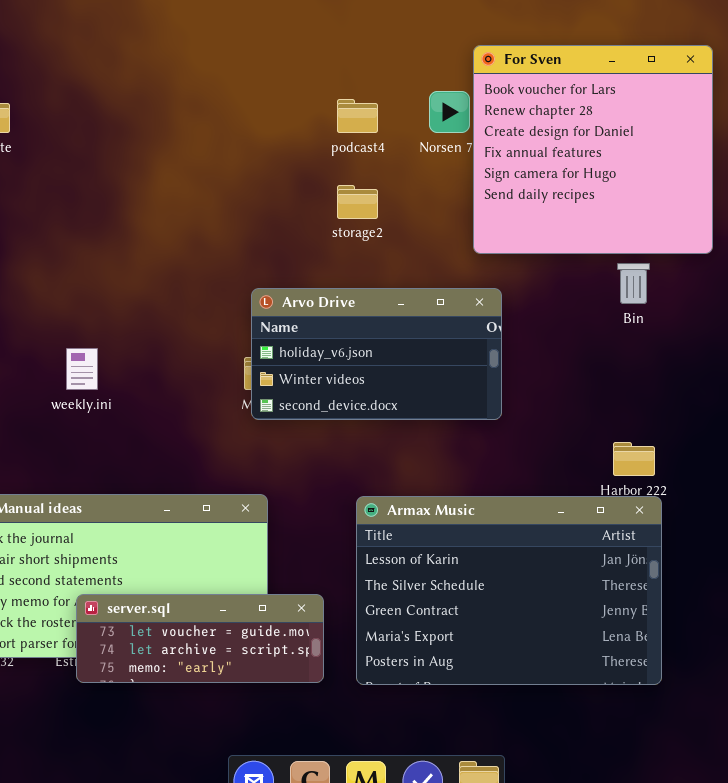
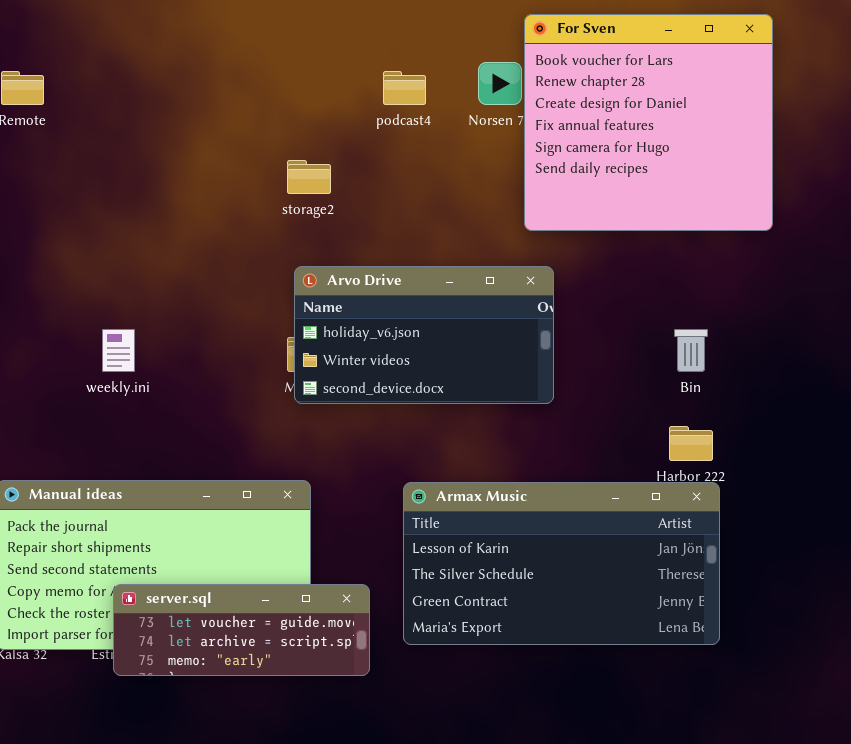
storage2: [337,185,378,219] -> [287,160,331,194], moved
Bin: [617,263,650,304] -> [674,329,708,372], moved
Armax Music: [356,496,662,685] -> [403,482,720,645], resized

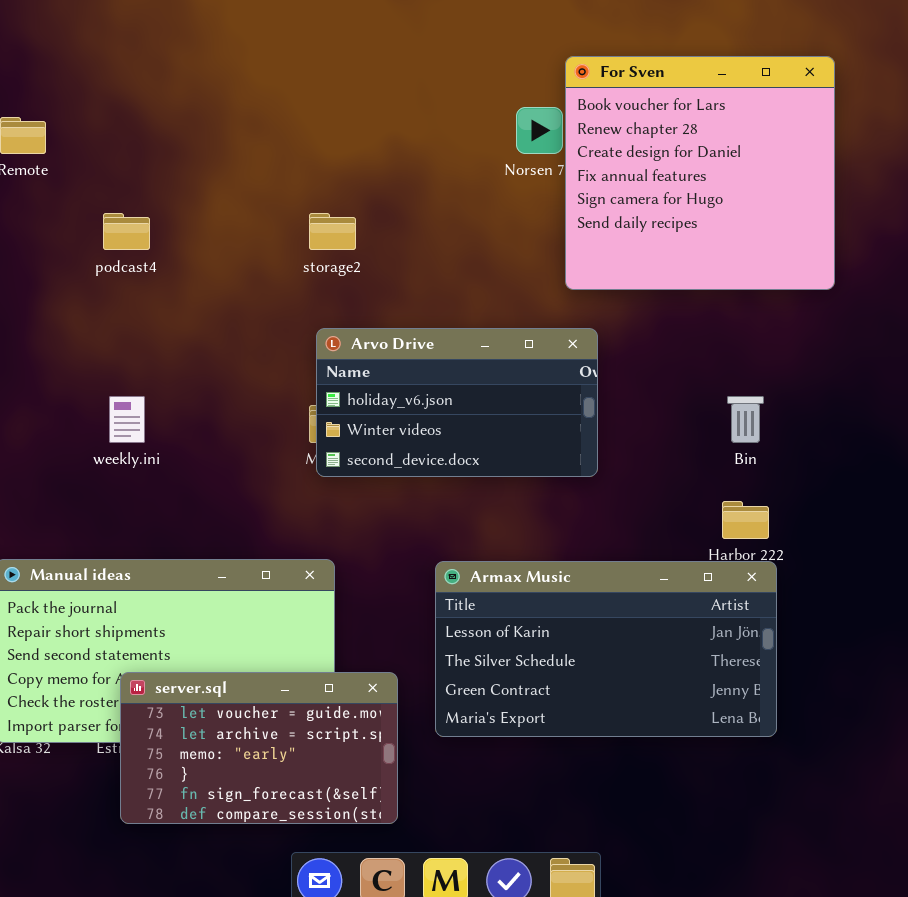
podcast4: [383,71,426,105] -> [103,213,150,250], moved
server.sql: [113,584,370,676] -> [120,672,398,824], resized

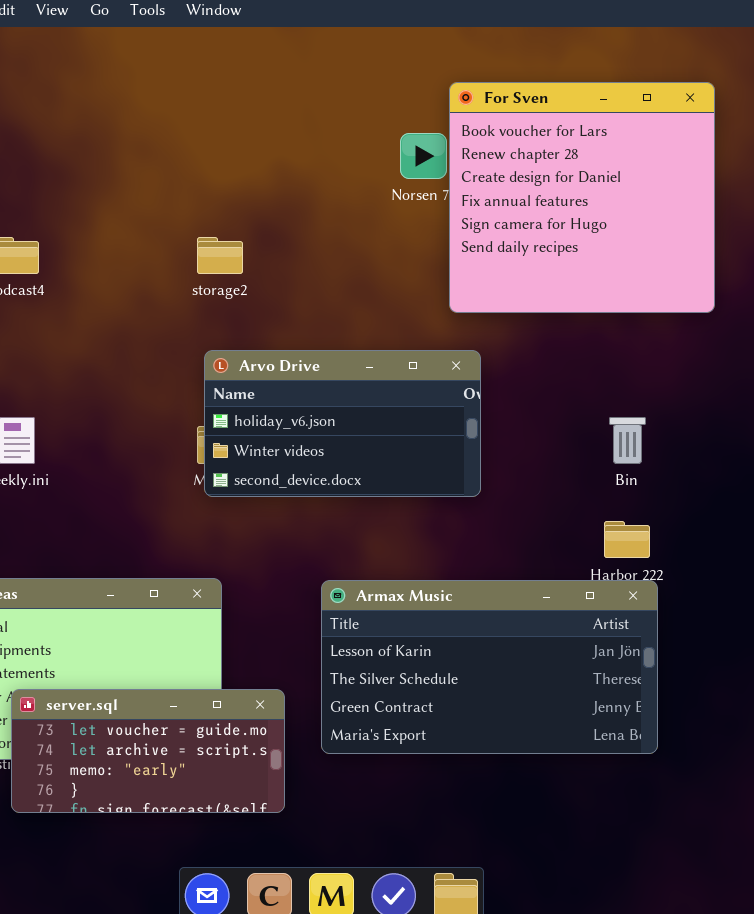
server.sql: [120,672,398,824] -> [11,689,285,813], resized

